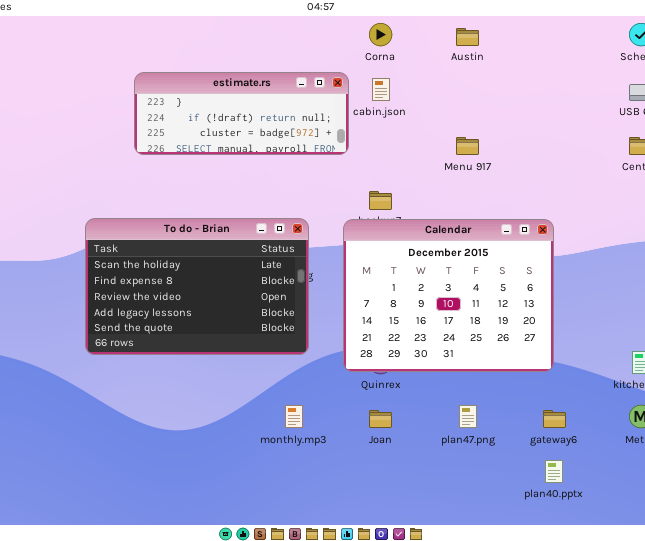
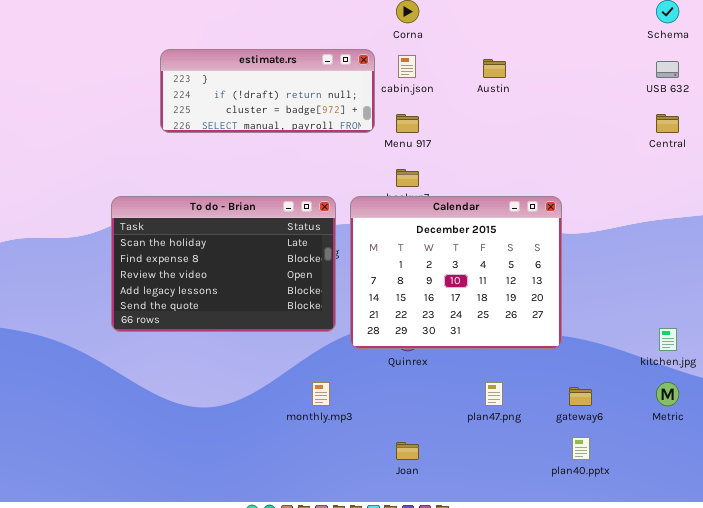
Austin: [456,28,479,46] -> [483,59,506,78], moved
Menu 917: [456,137,479,155] -> [396,114,419,133], moved
Calendar: [343,219,554,372] -> [350,196,562,349], moved
Joan: [369,410,392,428] -> [396,442,419,460], moved

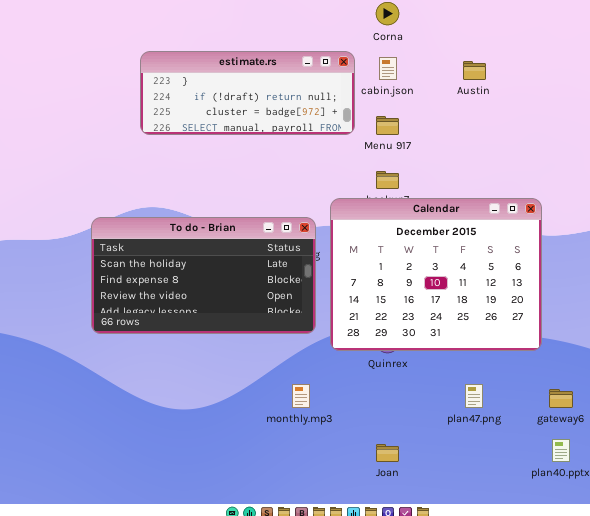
To do - Brian: [111,196,336,332] -> [91,217,316,334], resized

